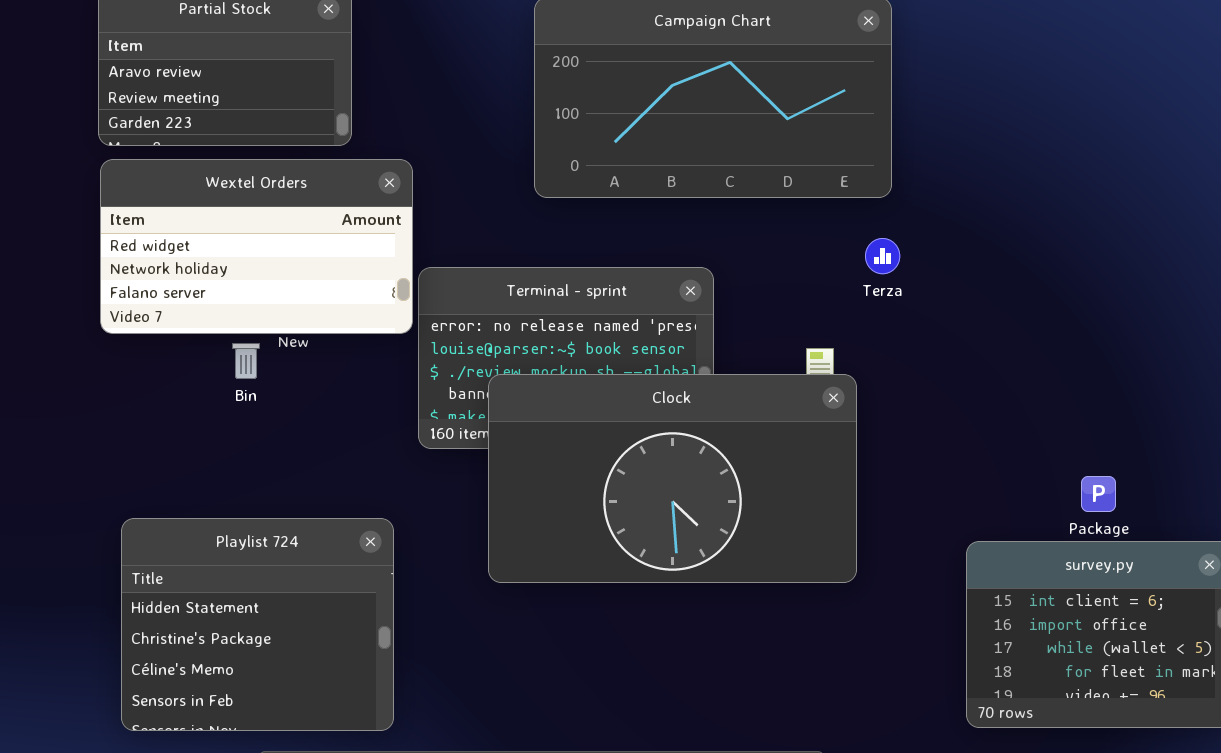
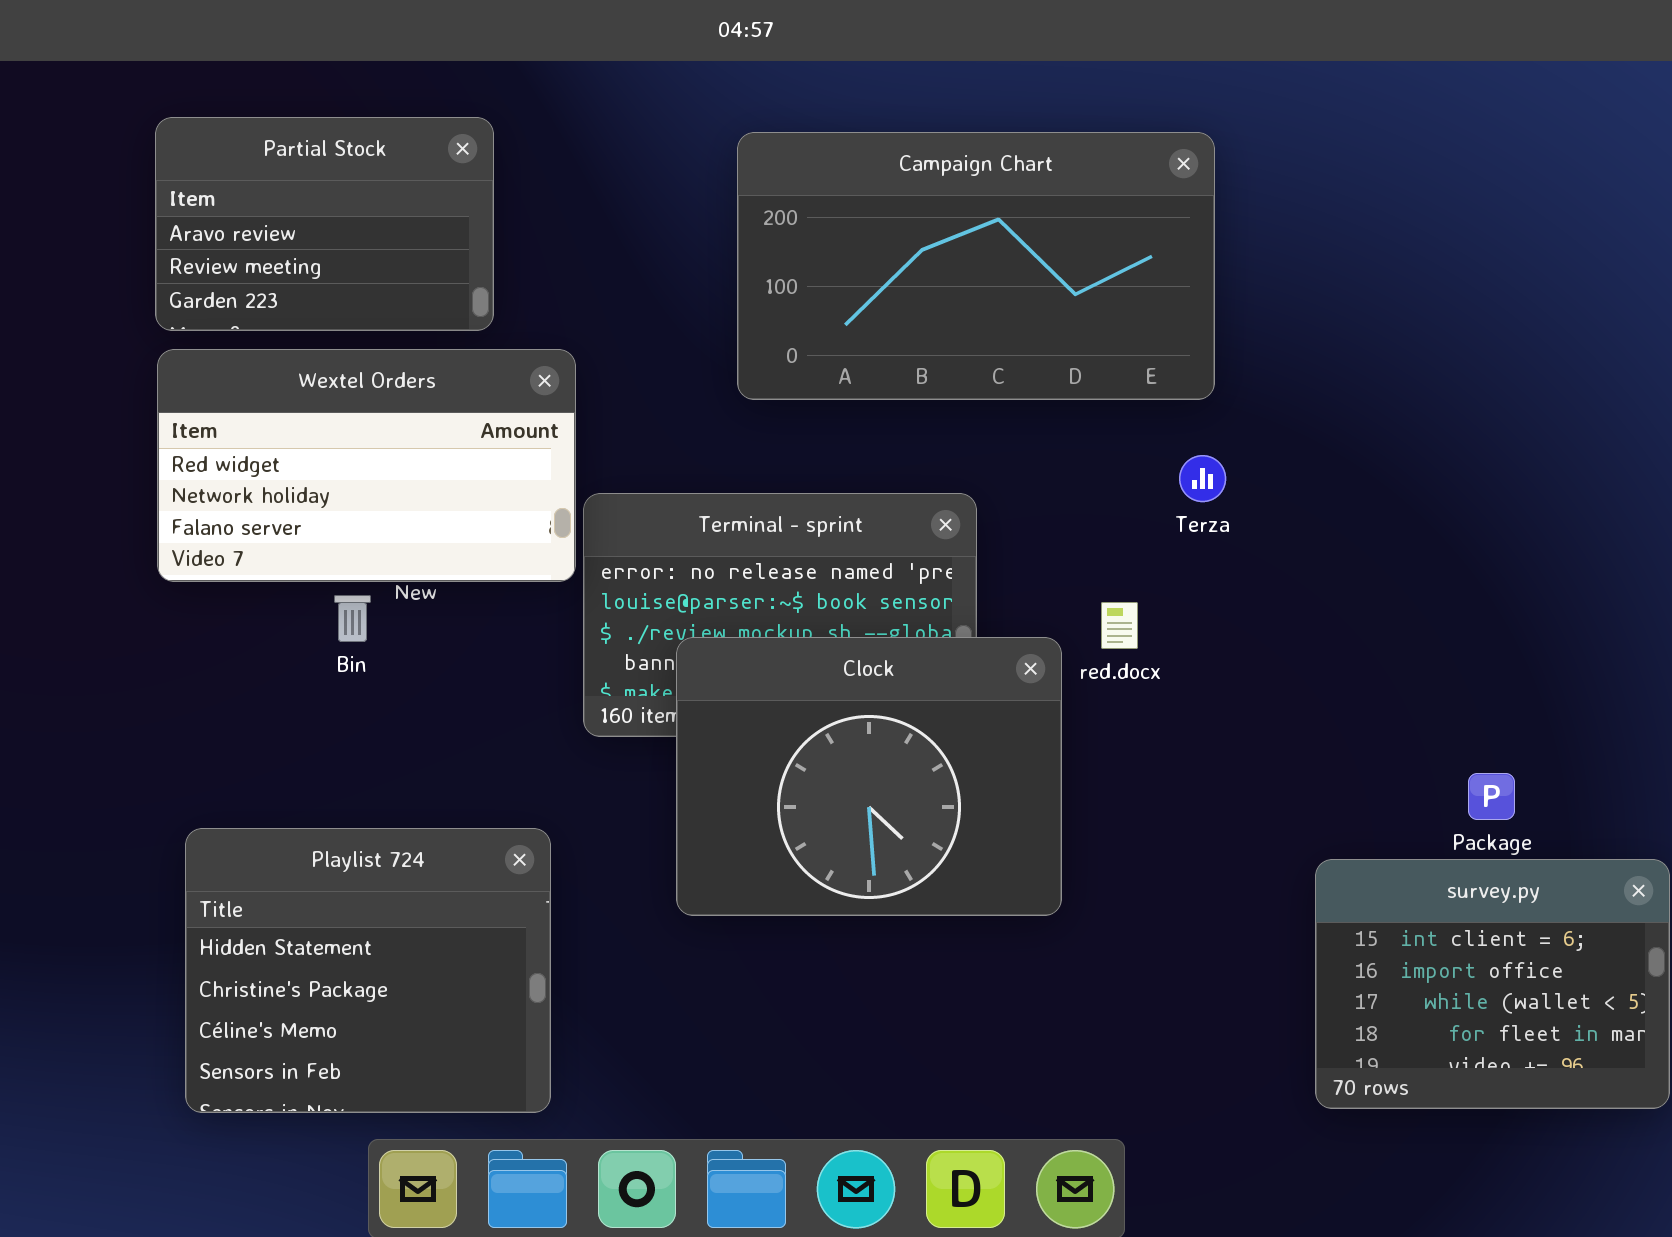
Clock: [488,374,857,583] -> [676,637,1062,916], resized

